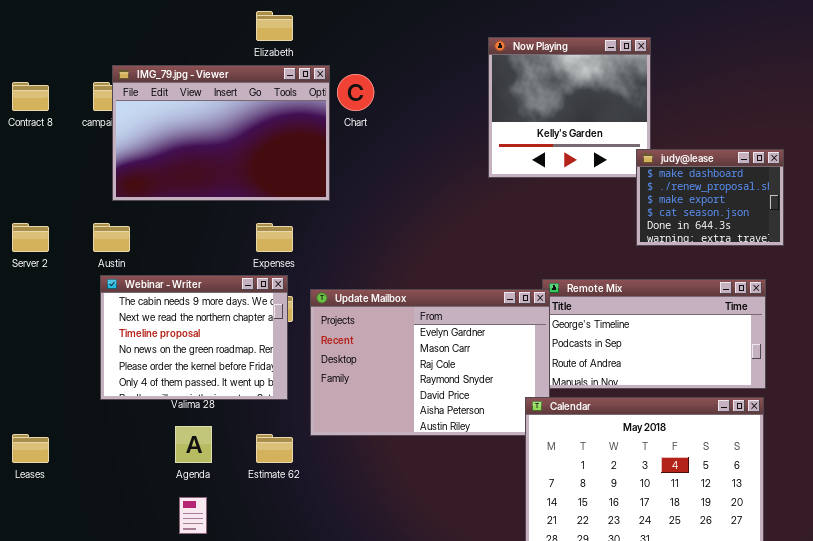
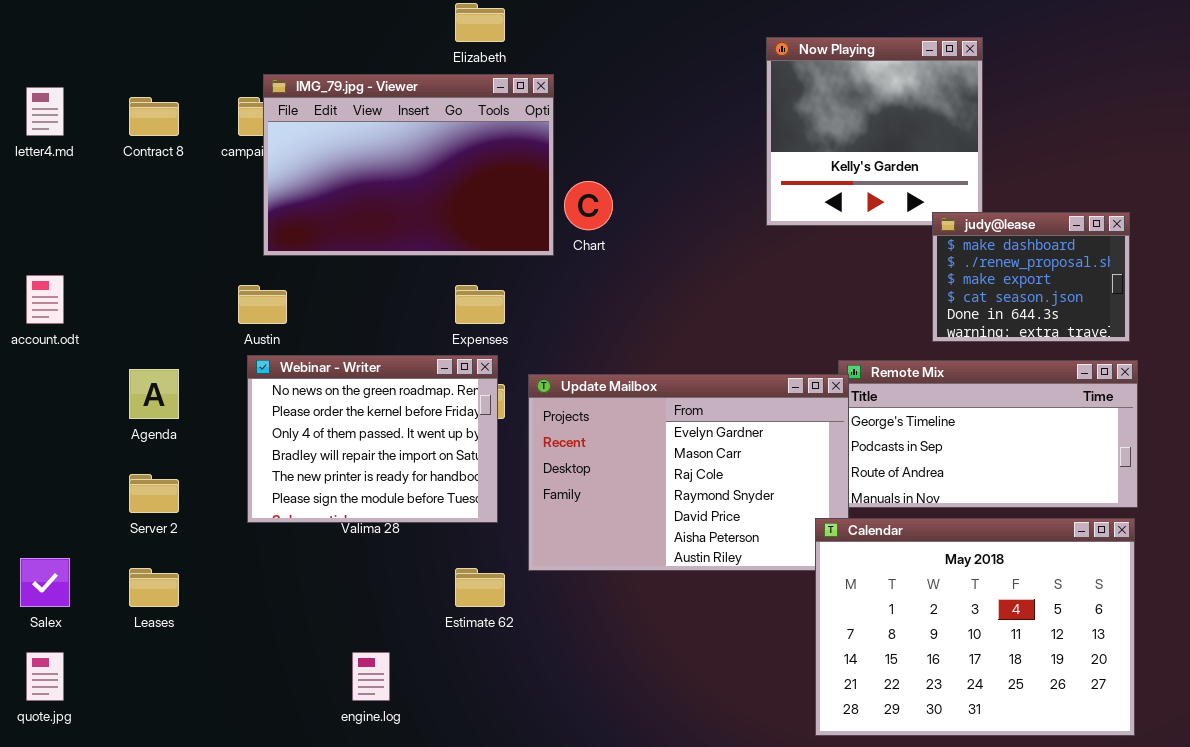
Chart: [337,74,374,111] -> [564,181,613,230], moved
judy@lease: [636,149,784,246] -> [932,212,1130,342], moved
Server 2: [12,223,49,252] -> [129,474,179,513], moved
Webinar - Writer: [100,275,288,400] -> [247,355,498,523], scrolled down 3 rows
Agenda: [175,426,212,463] -> [129,369,179,419], moved

